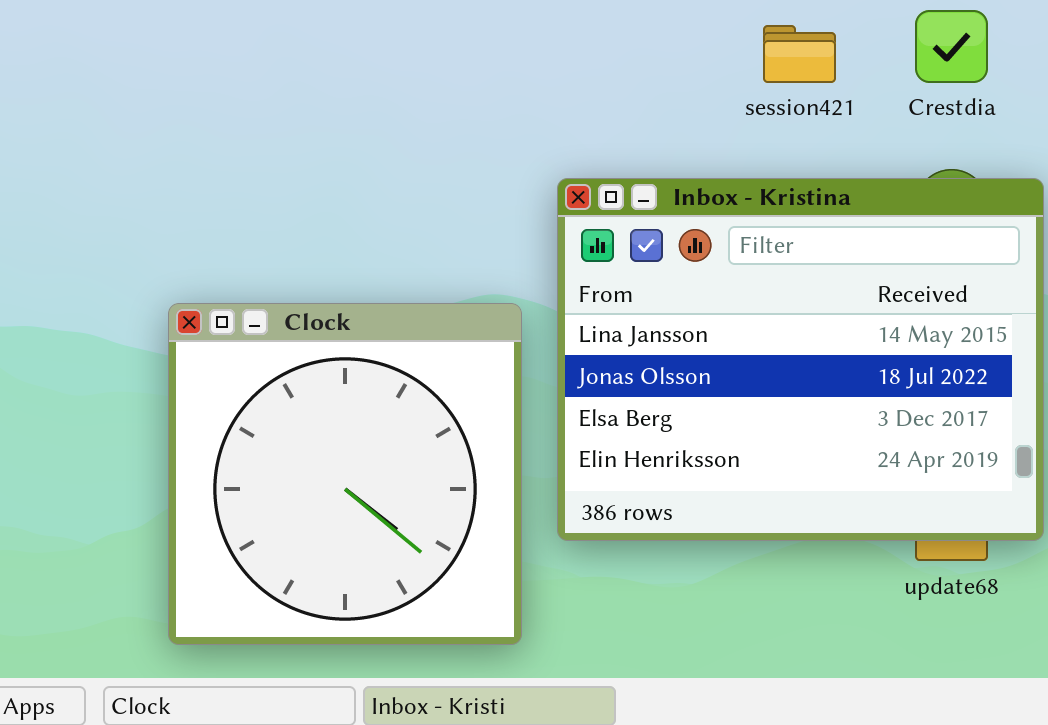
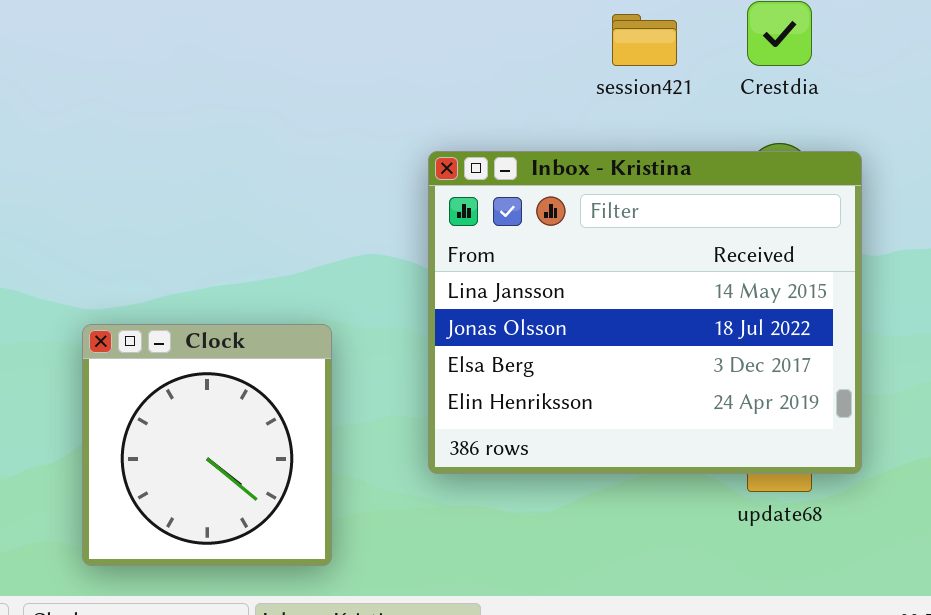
Clock: [168,303,522,645] -> [82,324,332,566], resized

